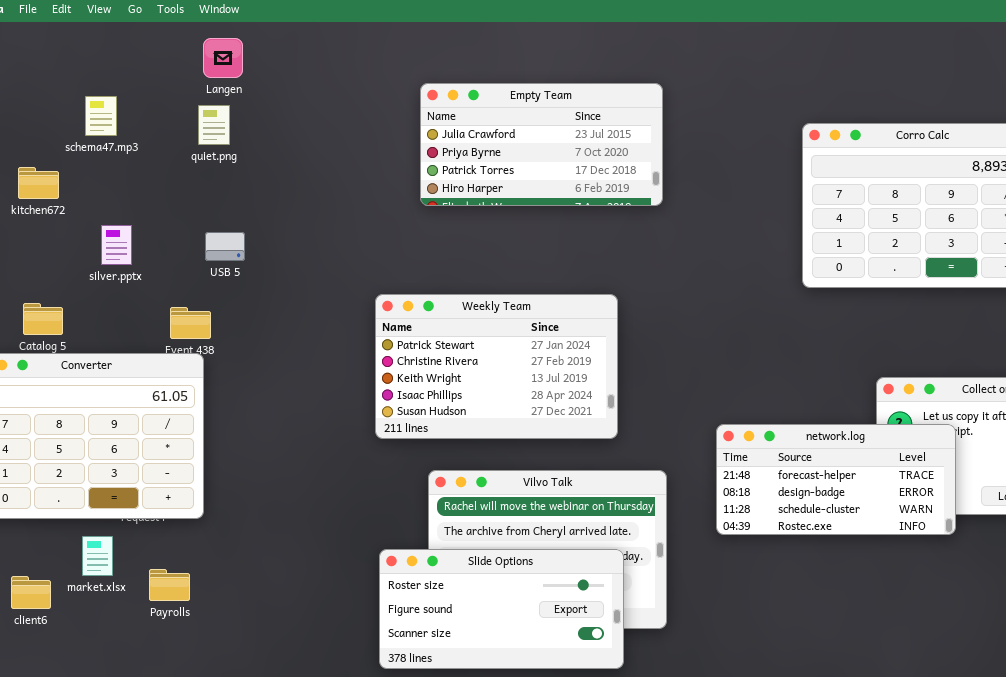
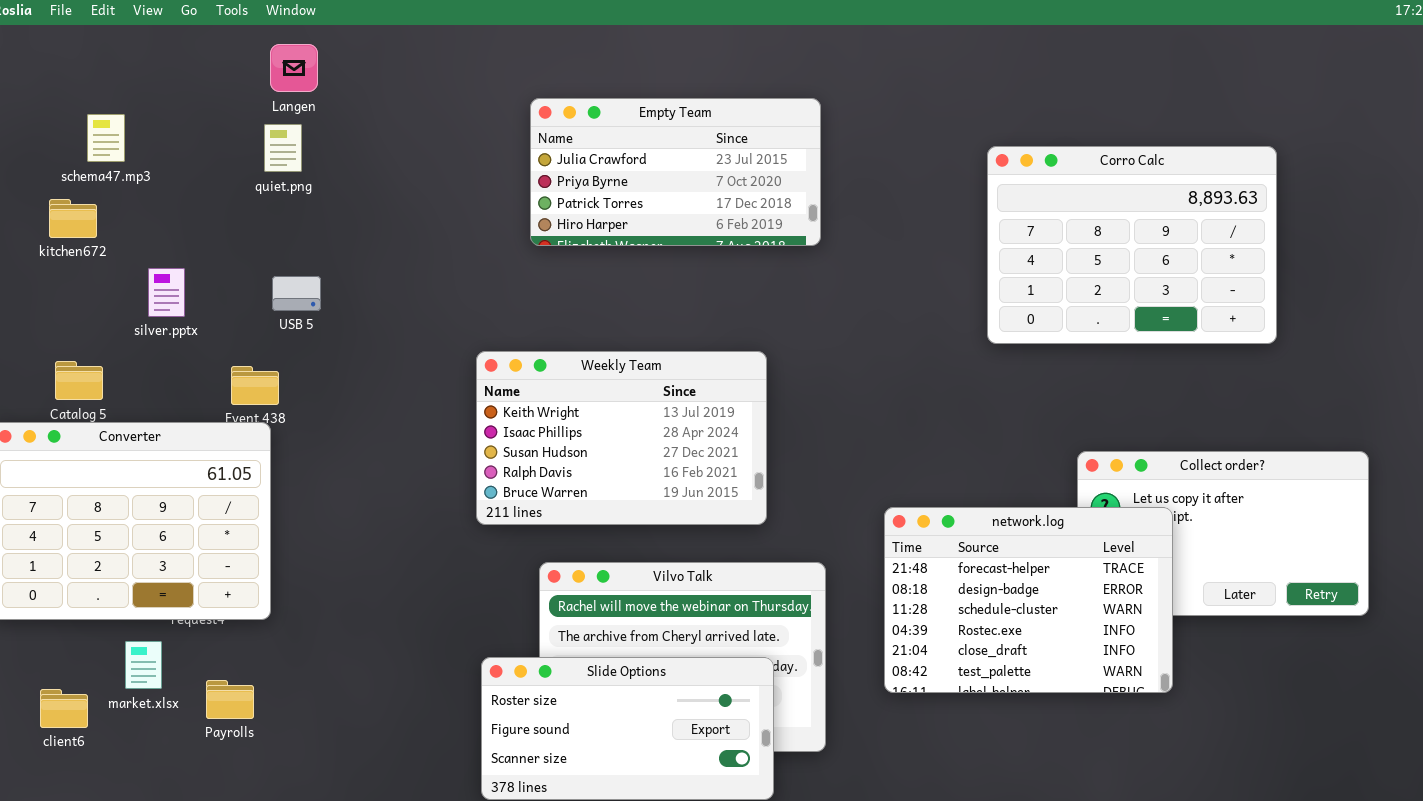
schema47.mp3: [85,96,117,136] -> [87,114,125,162], moved
Weekly Team: [375,294,618,439] -> [476,351,767,525], scrolled down 2 rows
network.log: [716,424,956,535] -> [884,507,1173,693], resized

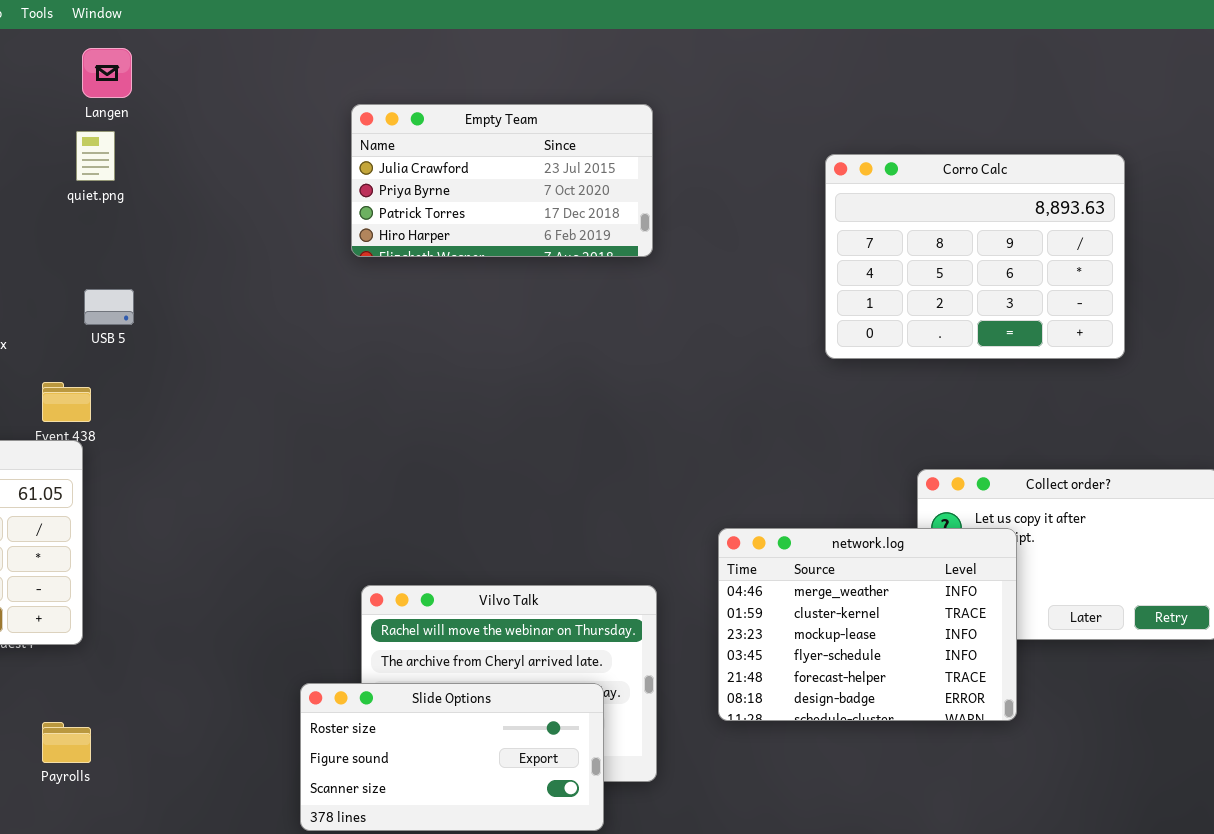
Weekly Team: [476,351,767,525] -> none, closed
network.log: [884,507,1173,693] -> [718,528,1017,721], scrolled up 4 rows
Payrolls: [206,680,254,719] -> [42,722,91,763], moved

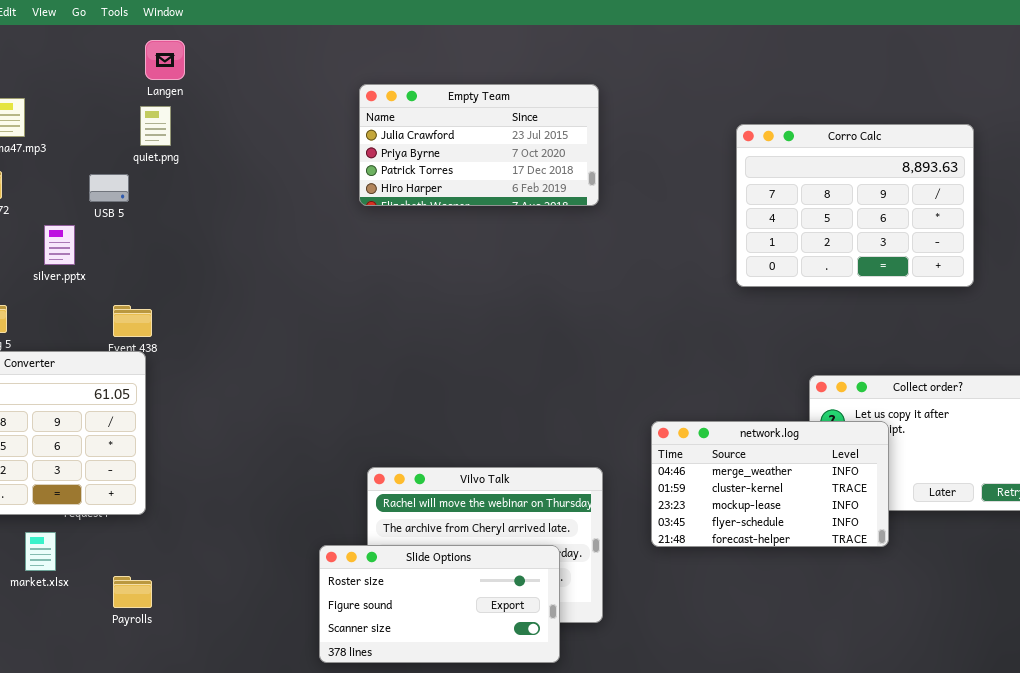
USB 5: [84,289,134,325] -> [89,174,129,202], moved
network.log: [718,528,1017,721] -> [651,421,889,547], resized

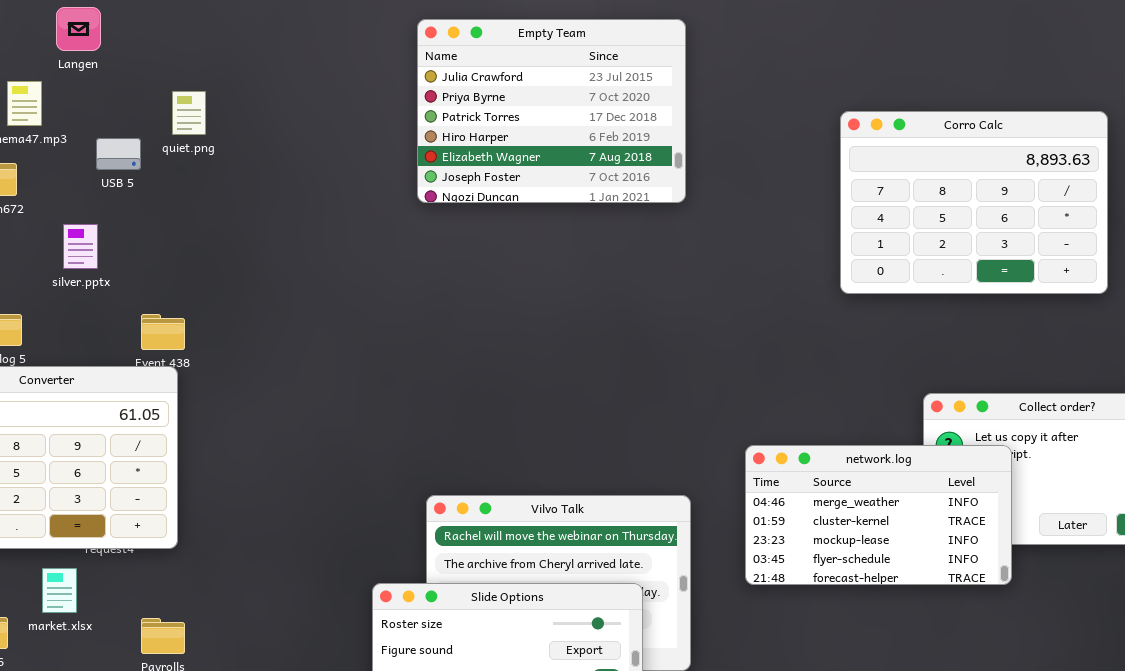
Langen: [145,40,185,80] -> [56,7,101,51], moved
Empty Team: [359,84,599,206] -> [417,19,686,203], resized
USB 5: [89,174,129,202] -> [96,138,141,170], moved

